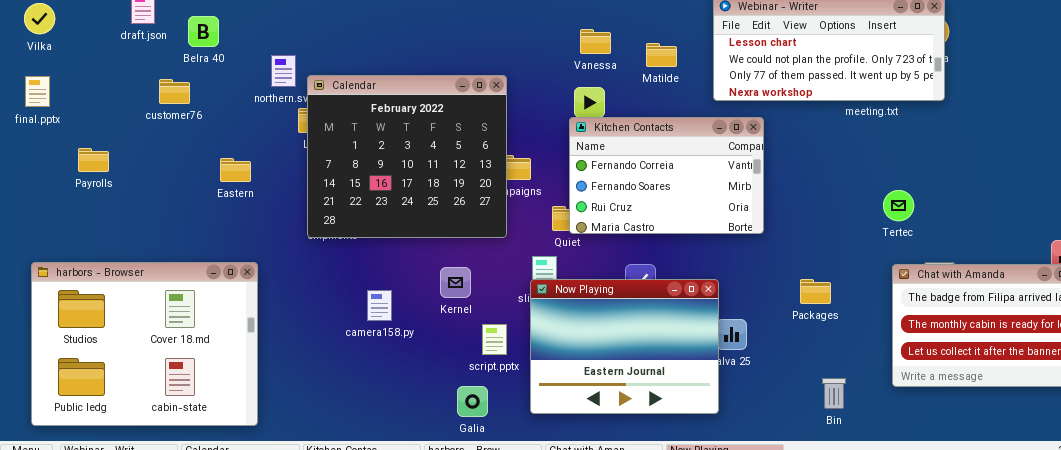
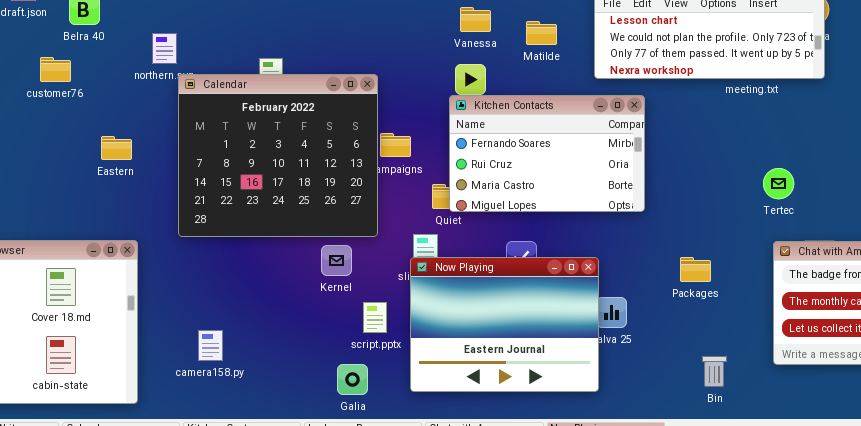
Calendar: [307,75,507,238] -> [178,74,378,237], moved
Kitchen Contacts: [569,117,764,234] -> [449,95,645,212], scrolled down 1 row
camera158.py: [367,290,392,321] -> [198,330,223,361], moved

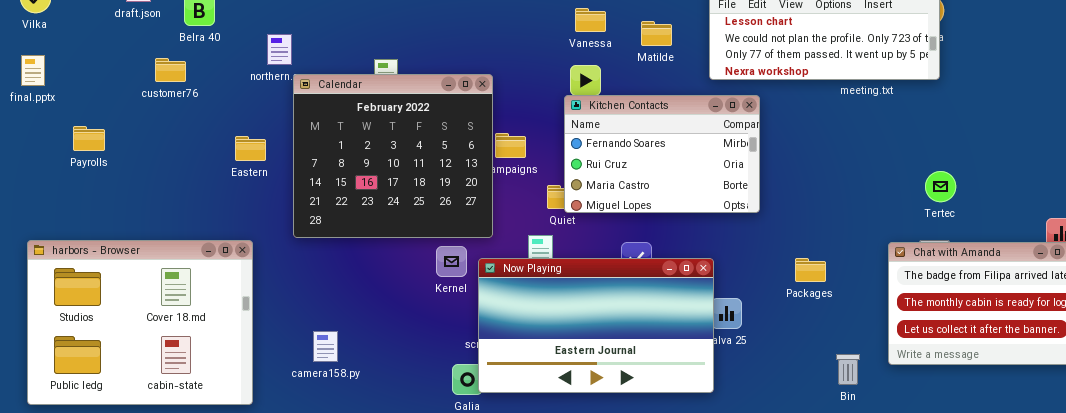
Eastern: [101,136,132,160] -> [235,136,266,161], moved
Tertec: [763,168,794,199] -> [925,171,956,202], moved
Now Playing: [410,257,599,392] -> [478,258,714,393], resized
Bin: [702,356,727,387] -> [836,354,860,385], moved

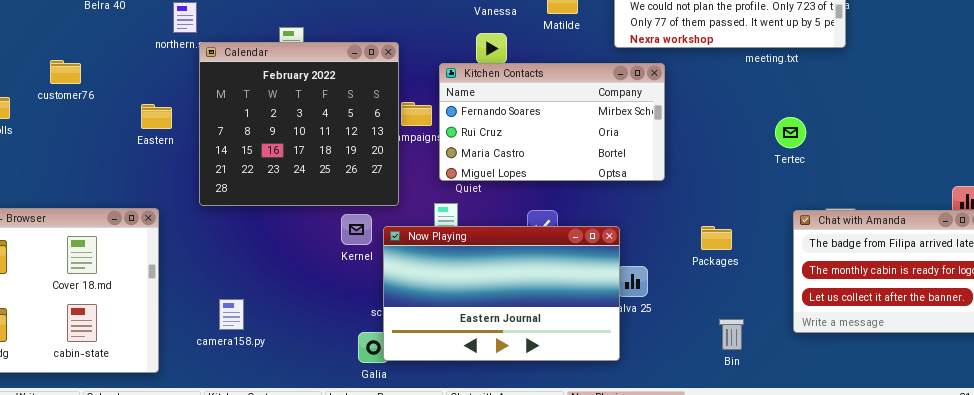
customer76: [155,58,186,82] -> [50,60,81,84], moved
Kitchen Contacts: [564,95,760,213] -> [439,63,665,181], resized
Tertec: [925,171,956,202] -> [775,117,806,148], moved
Bin: [836,354,860,385] -> [719,319,744,350], moved

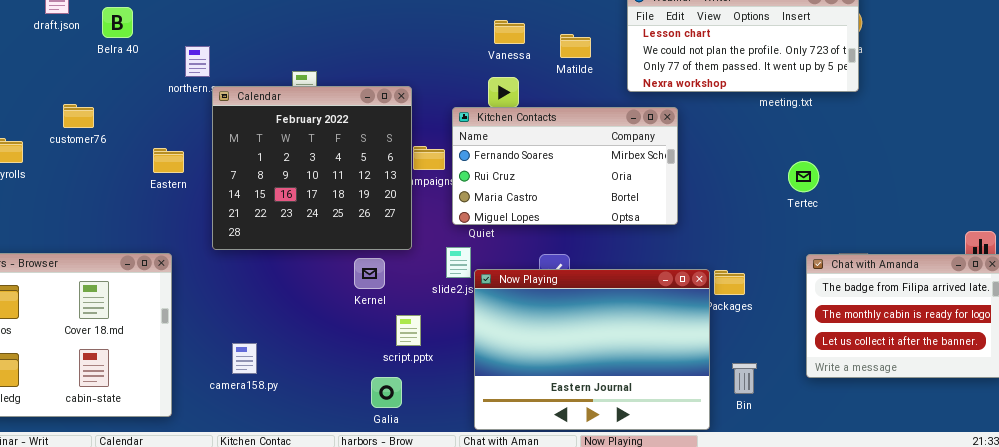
Now Playing: [383,226,620,361] -> [474,269,710,430], moved, resized

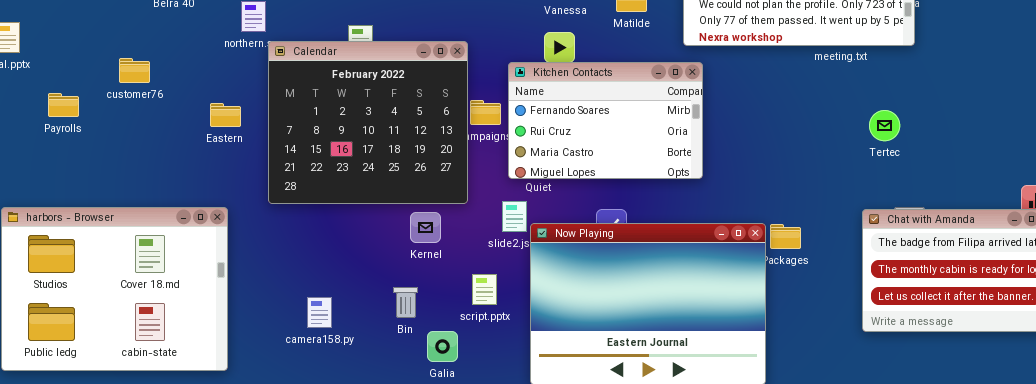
Kitchen Contacts: [452,107,678,225] -> [508,62,703,179], resized
Tertec: [788,161,819,192] -> [869,110,900,141], moved
script.pptx: [396,315,421,346] -> [472,274,497,305], moved
camera158.py: [232,343,257,374] -> [307,297,332,328], moved
Bin: [732,363,757,394] -> [393,287,418,318], moved

